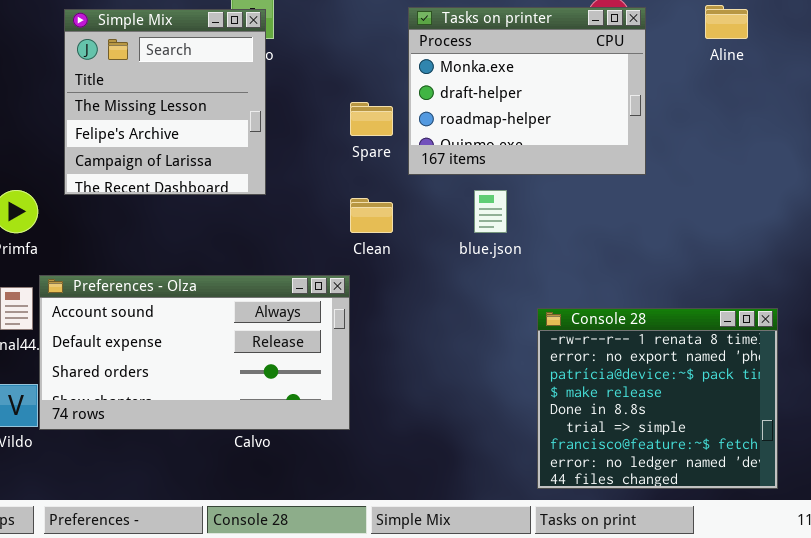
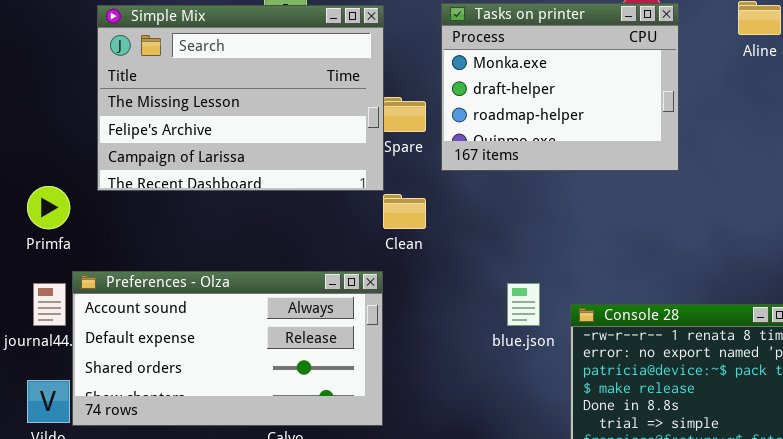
Simple Mix: [64,9,266,195] -> [97,5,384,191], resized
blue.json: [474,190,507,233] -> [507,283,540,326], moved

